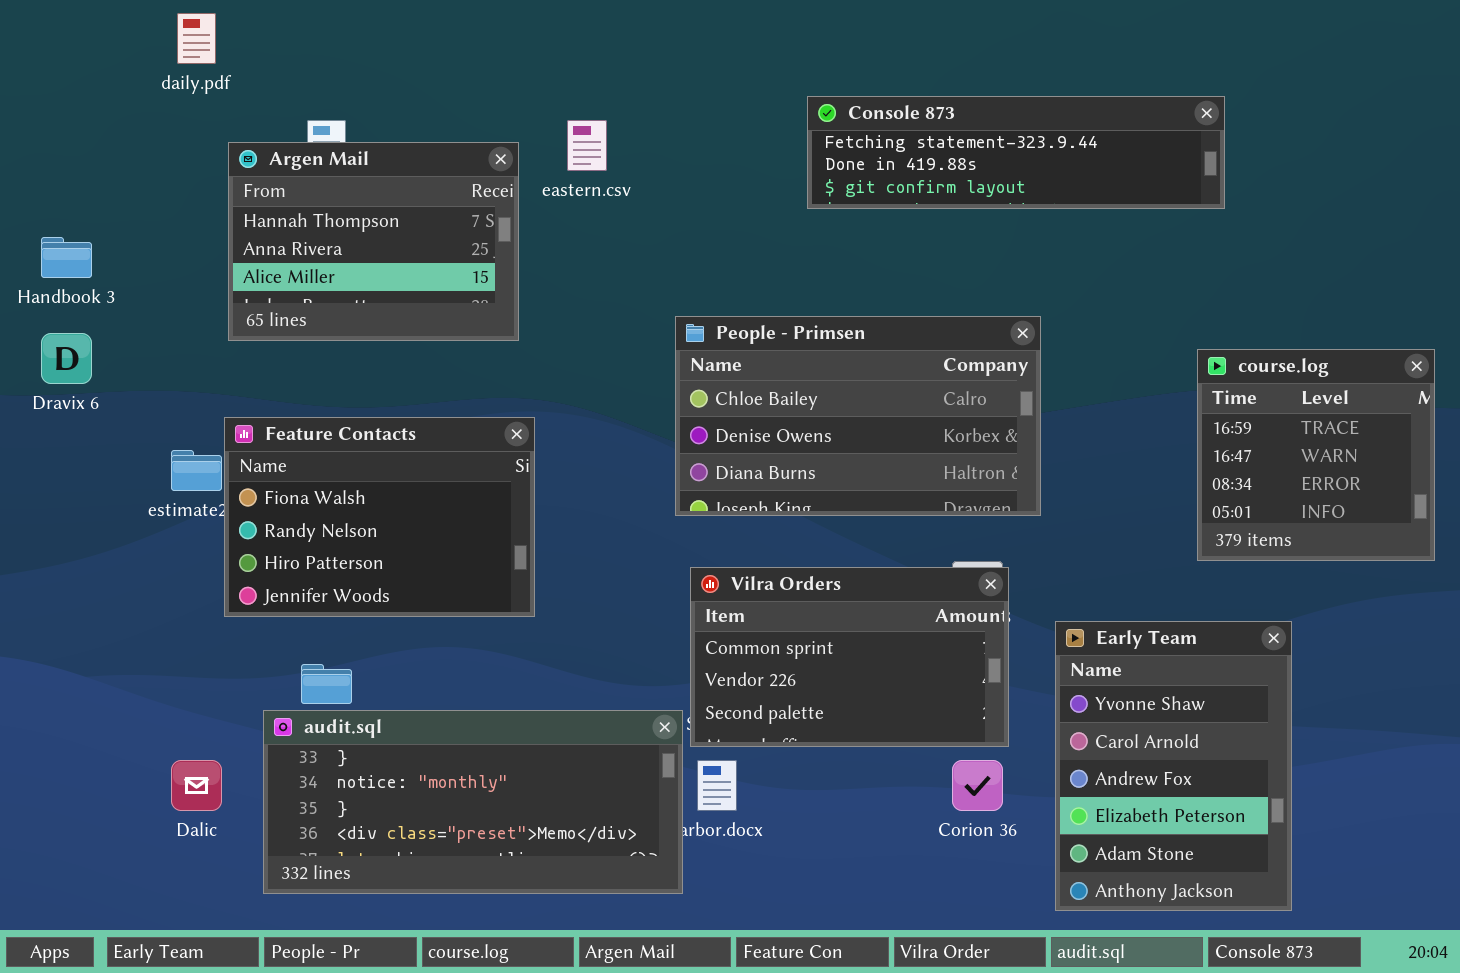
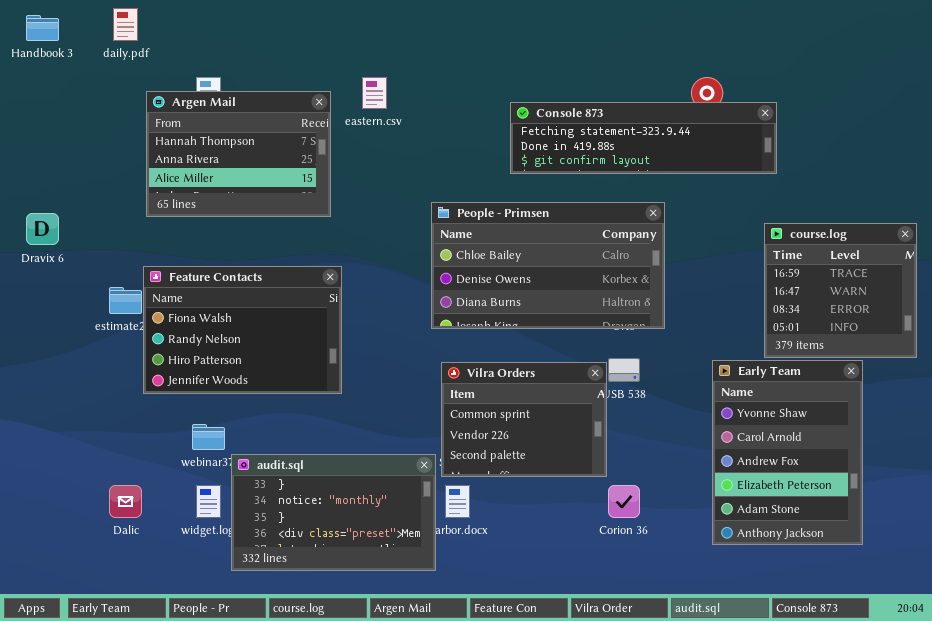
Console 873: [807,96,1225,209] -> [510,102,777,174], moved
Handbook 3: [41,237,92,278] -> [26,15,59,41], moved
Vilra Orders: [690,567,1009,747] -> [441,362,607,477], resized
Early Team: [1055,621,1292,911] -> [712,360,863,545], moved
audit.sql: [263,710,683,894] -> [231,454,436,571], resized

